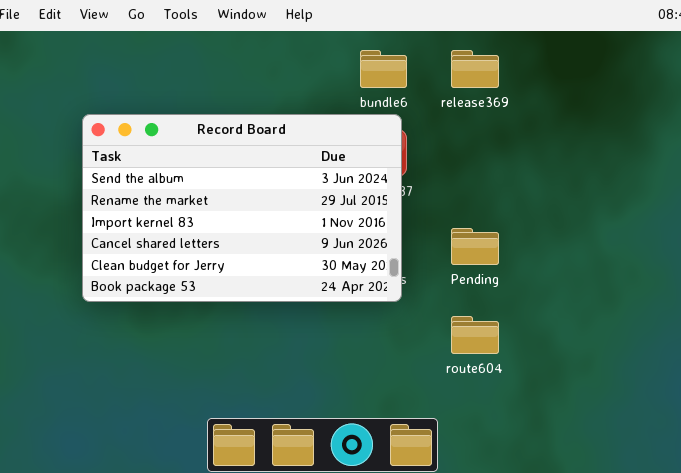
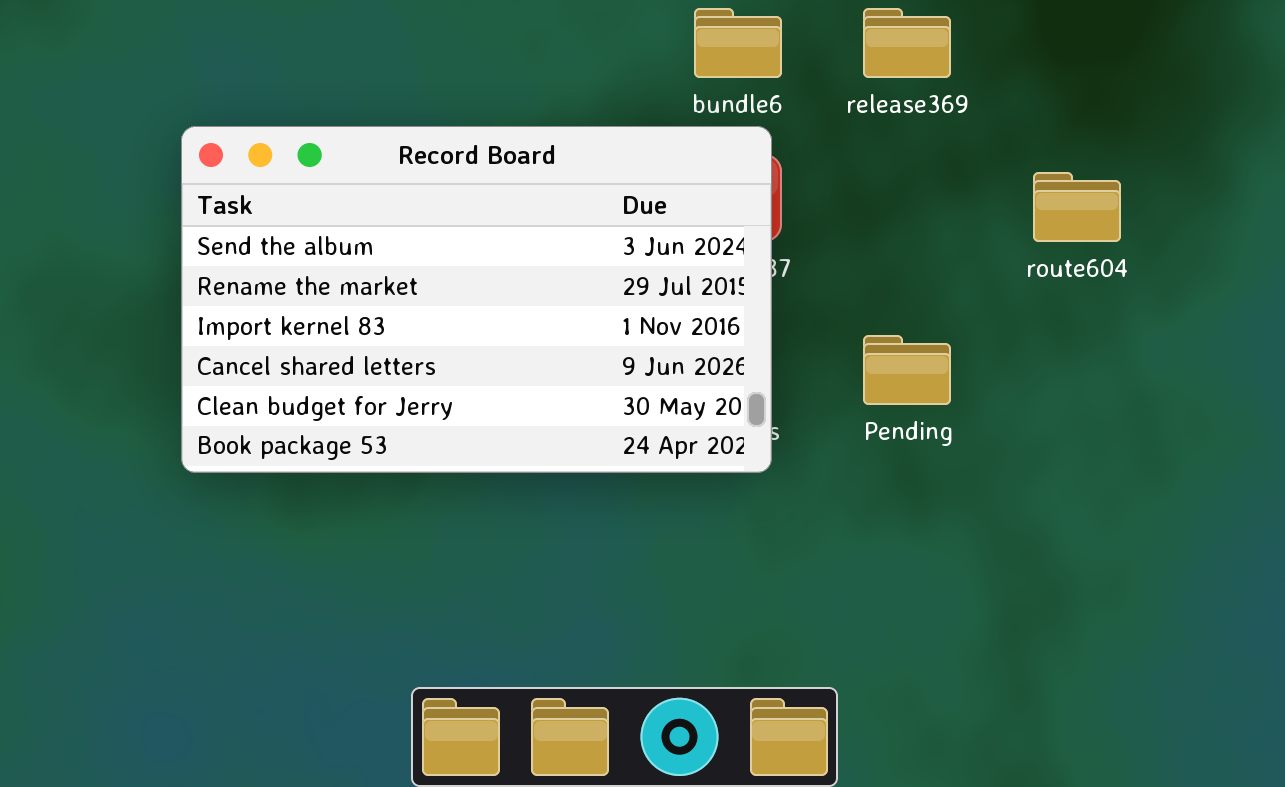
route604: [451,316,499,354] -> [1033,172,1121,242], moved

